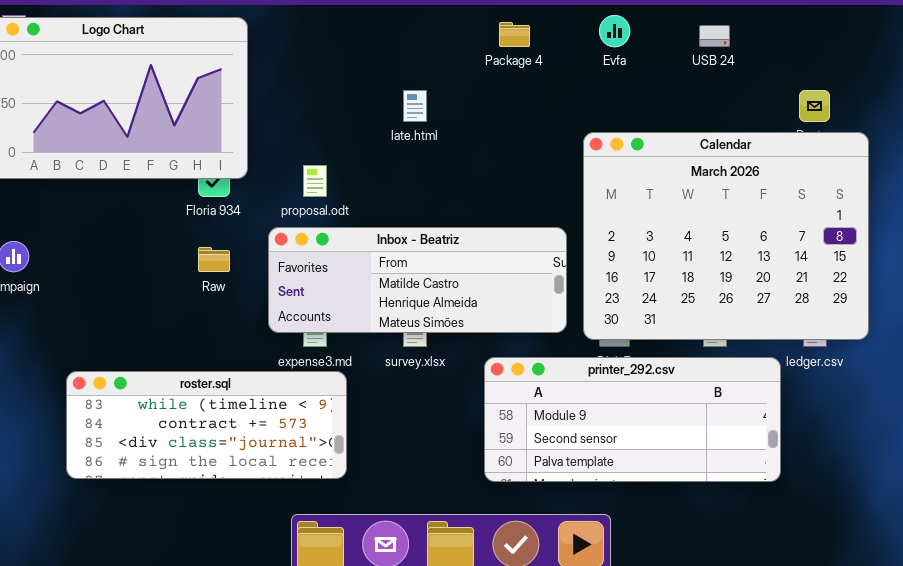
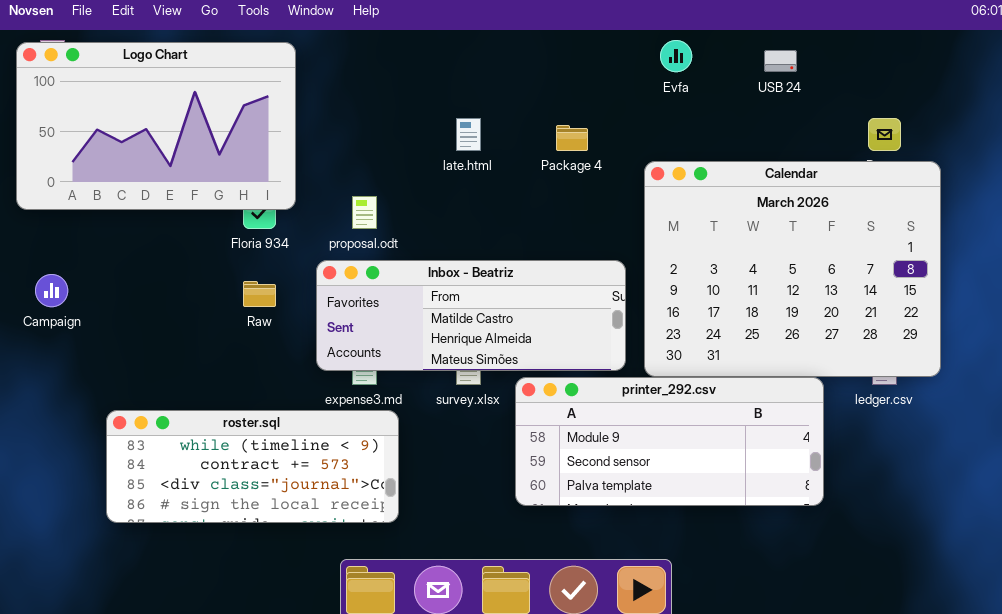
Package 4: [499,22,530,47] -> [556,125,588,151], moved
printer_292.csv: [484,357,781,482] -> [515,377,824,506], moved

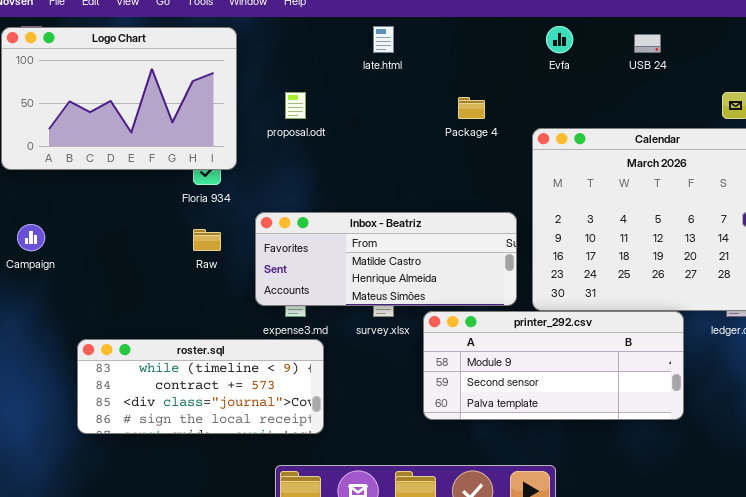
late.html: [456,118,481,151] -> [373,26,394,53], moved
proposal.odt: [352,196,377,229] -> [285,92,306,119], moved

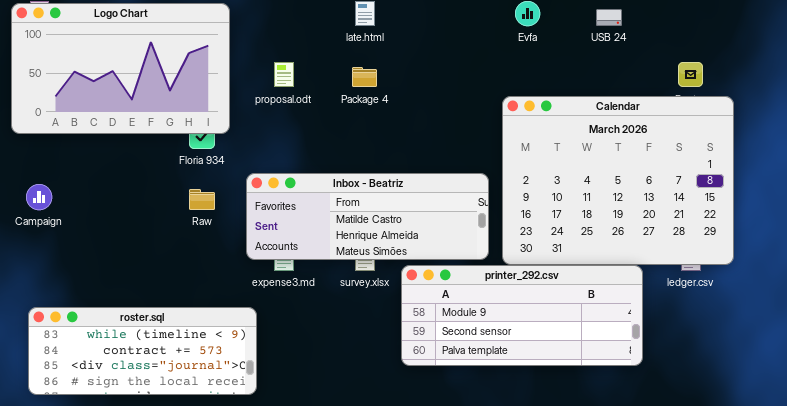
Package 4: [458,97,485,119] -> [352,67,377,87], moved
roster.sql: [77,339,324,434] -> [28,307,257,395], moved

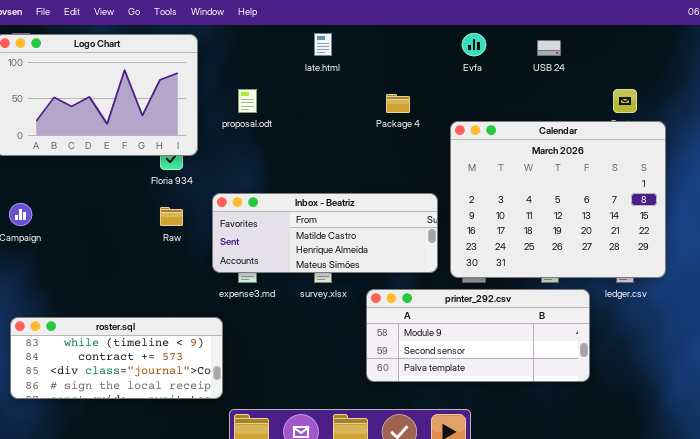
Package 4: [352,67,377,87] -> [386,94,410,113], moved
printer_292.csv: [401,265,643,366] -> [366,289,590,382], moved

